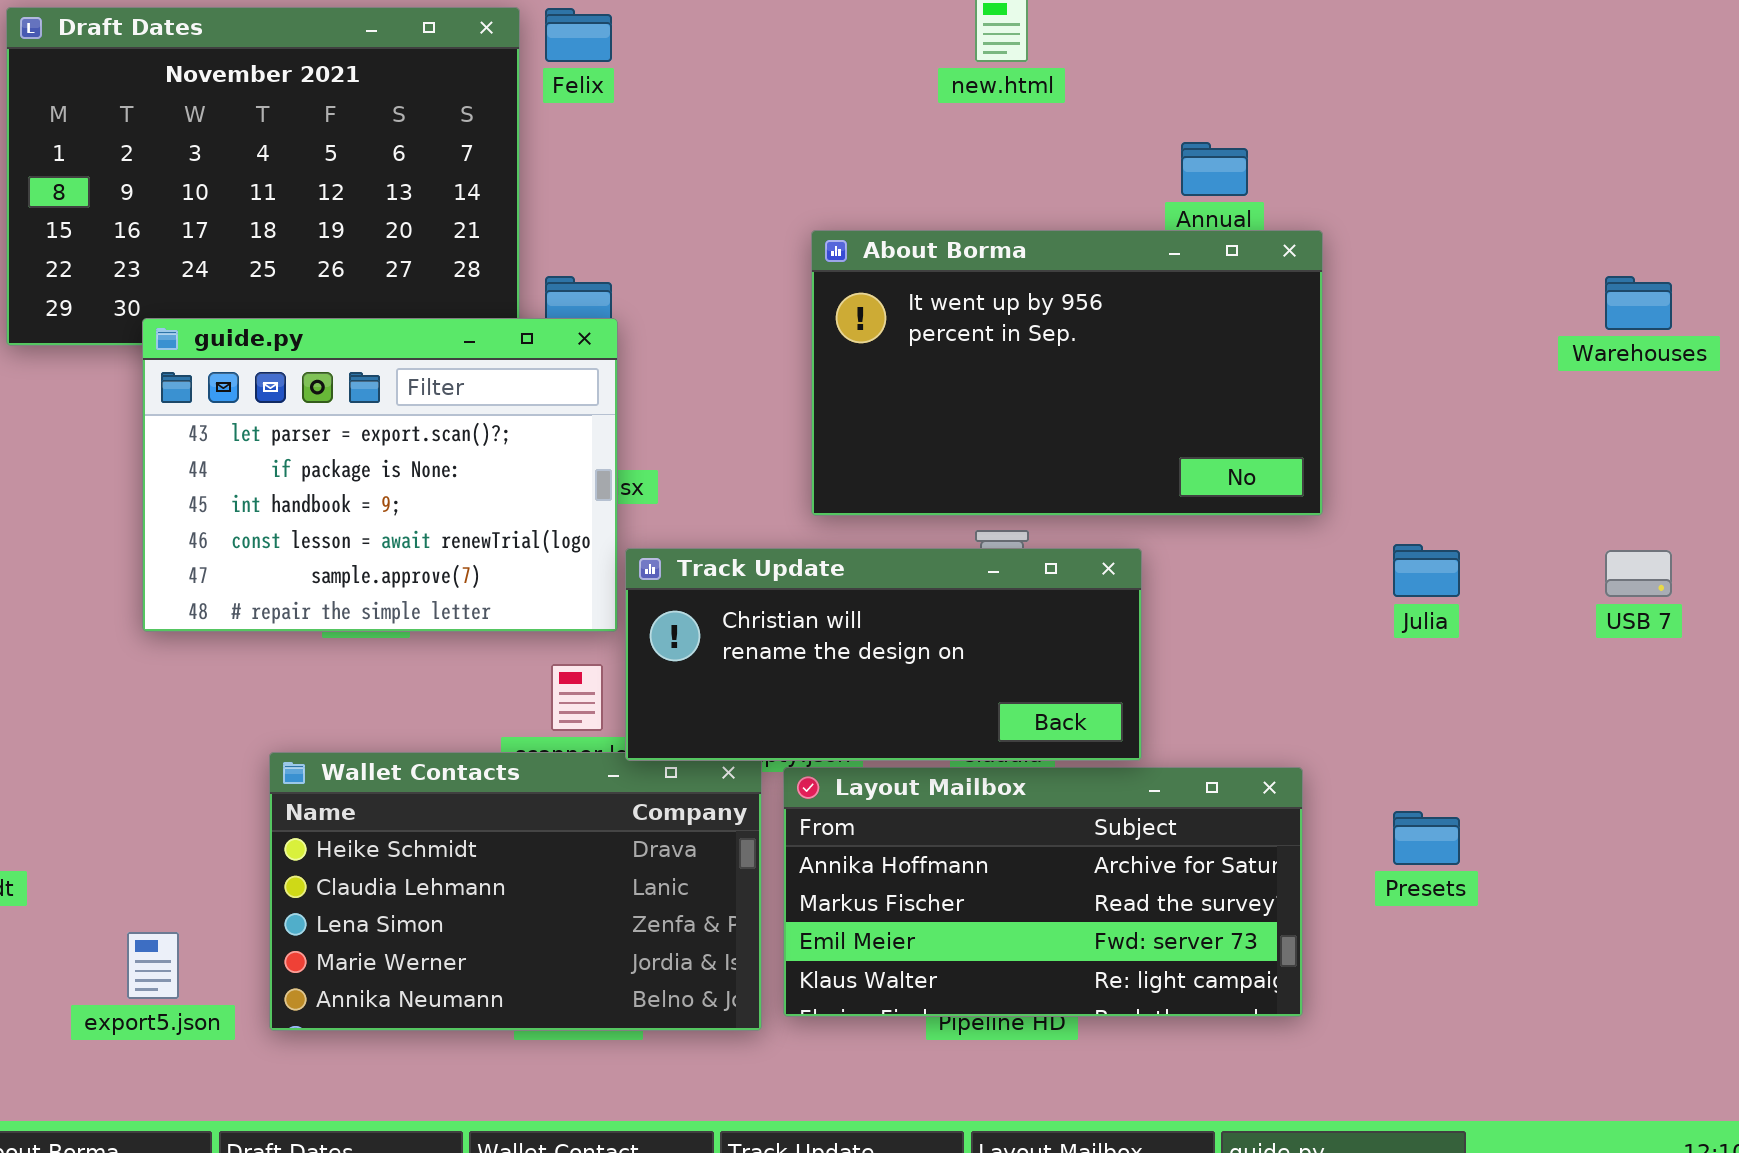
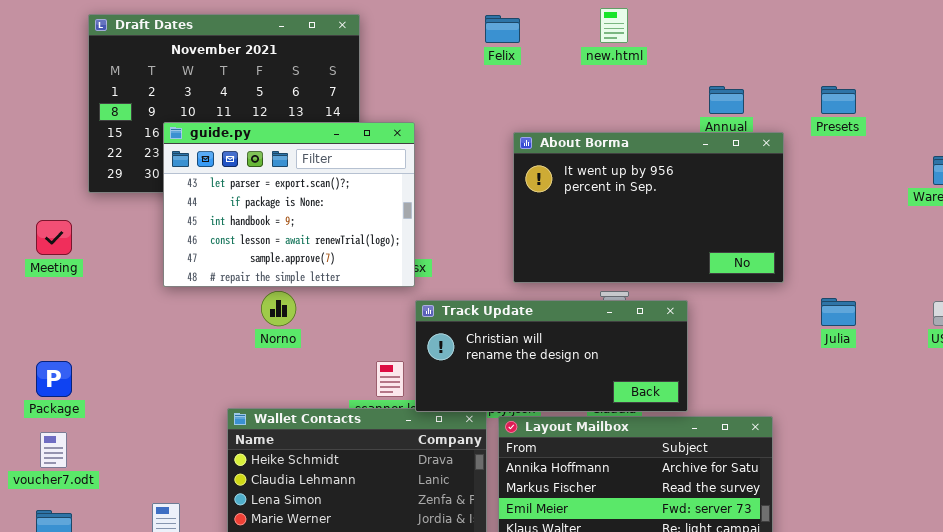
Felix: [545,8,612,62] -> [485,15,520,43], moved
guide.py: [142,318,618,632] -> [163,122,415,287], moved
Presets: [1393,811,1460,865] -> [821,86,856,114], moved

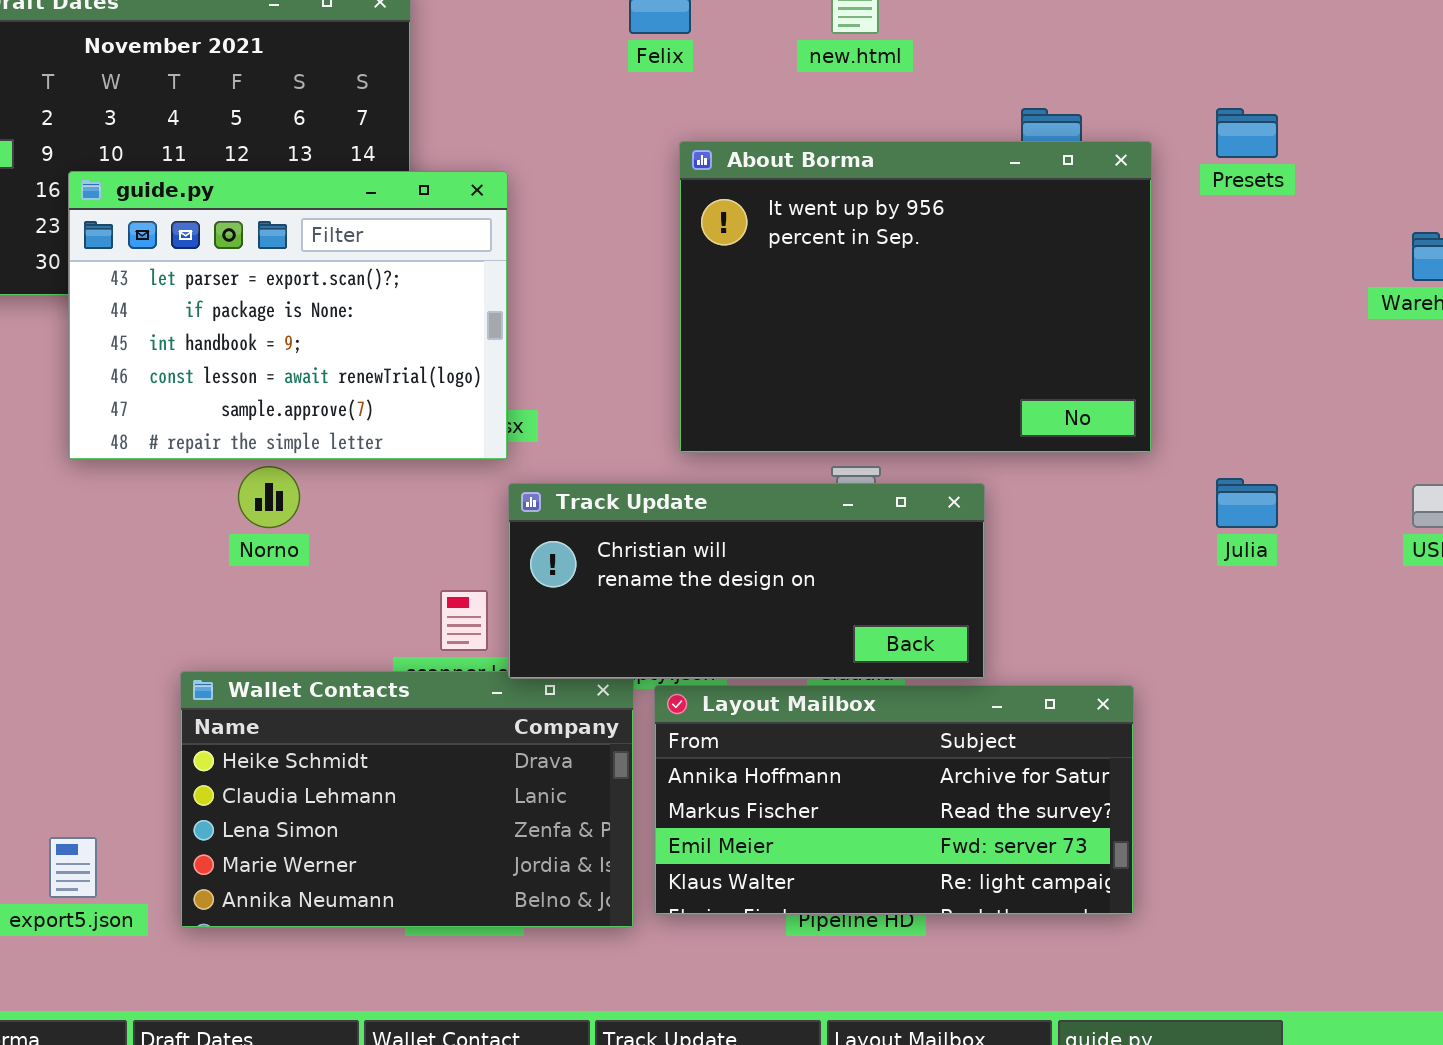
About Borma: [513,132,784,283] -> [679,141,1152,453], resized

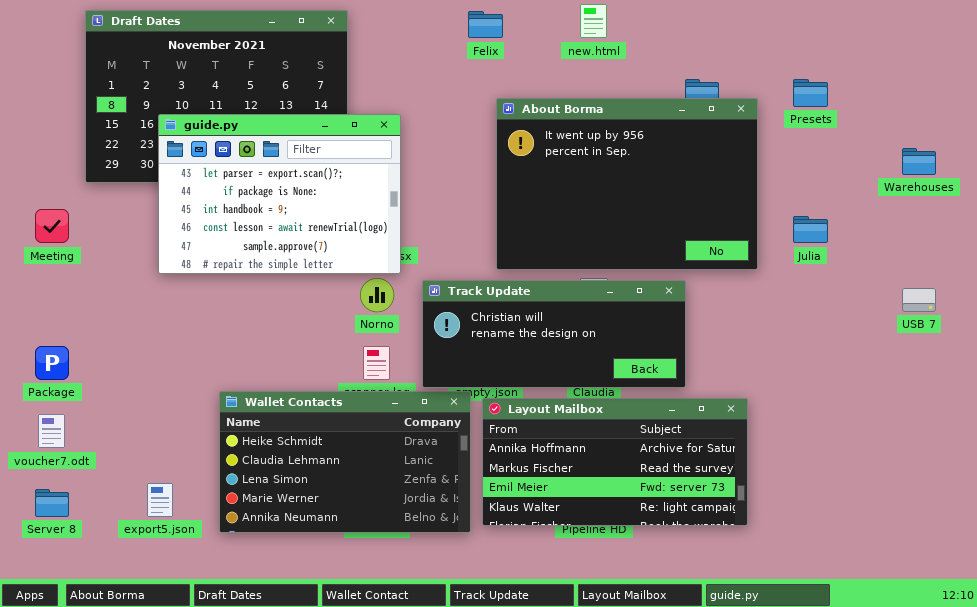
Norno: [238,466,300,528] -> [360,278,394,312], moved
Julia: [1216,478,1278,528] -> [793,216,828,243], moved
Track Update: [508,483,985,679] -> [422,280,686,388], moved

